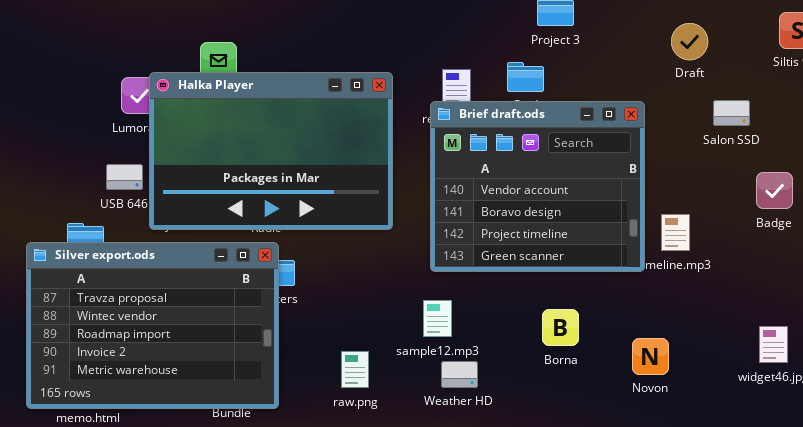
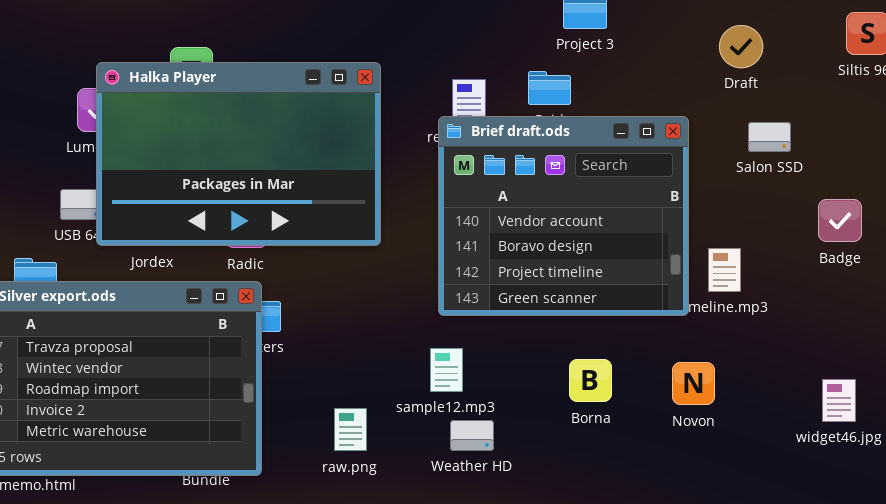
Halka Player: [149,72,393,230] -> [96,62,381,246], moved
Salon SSD: [713,100,750,126] -> [748,122,791,152], moved
Novon: [632,338,669,375] -> [672,362,715,405], moved

